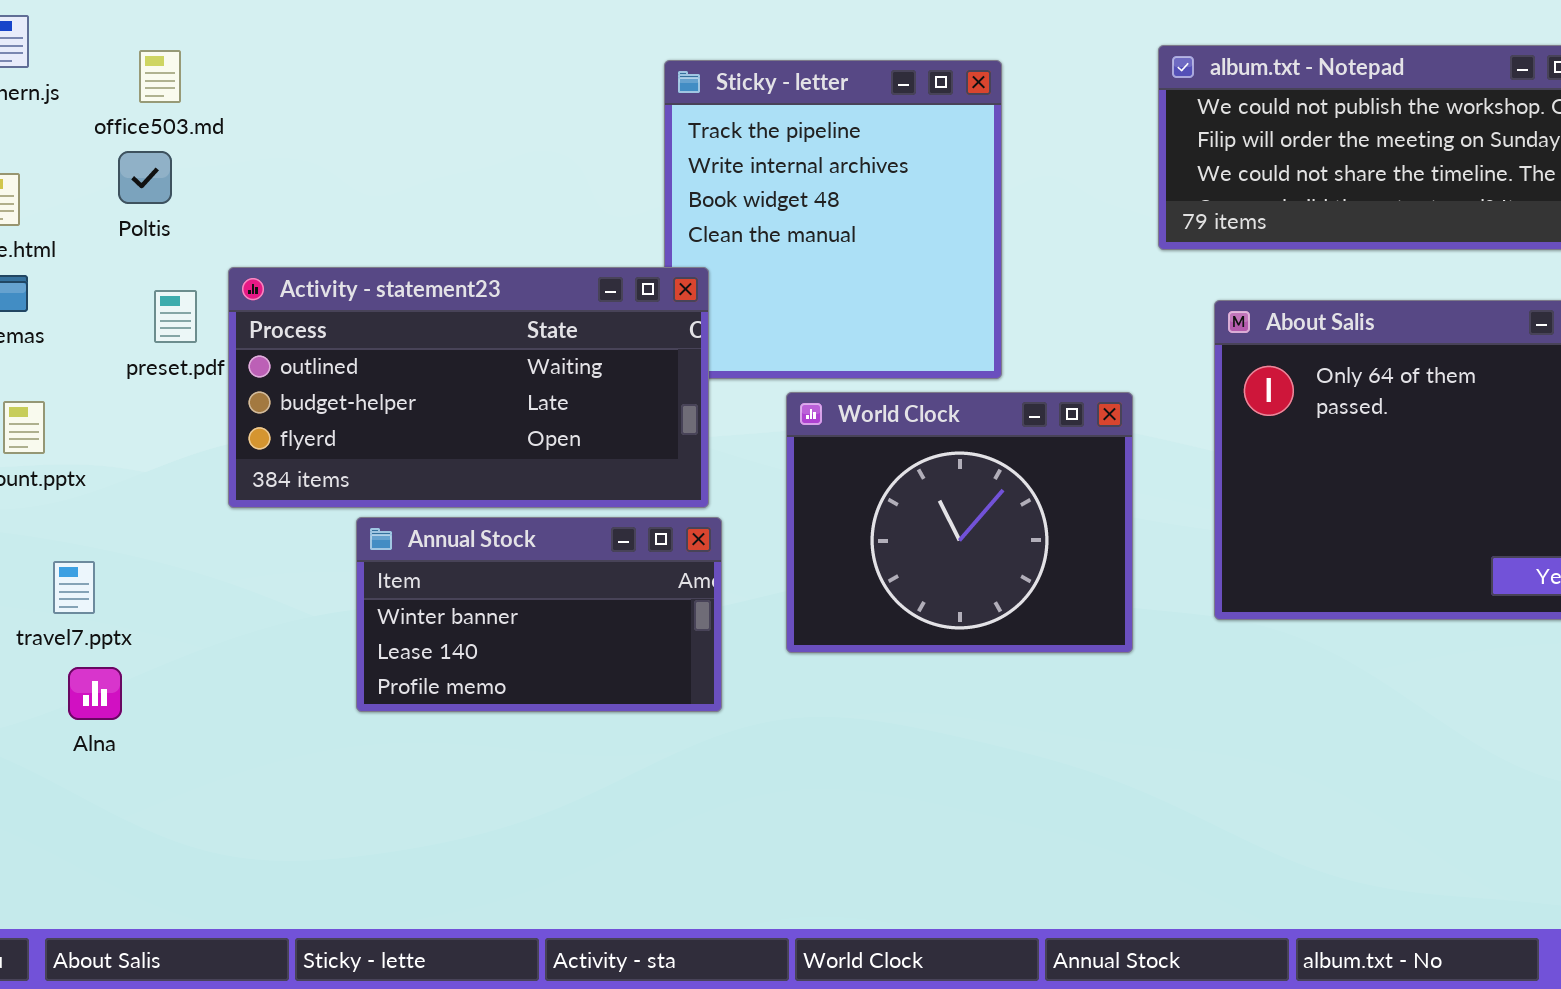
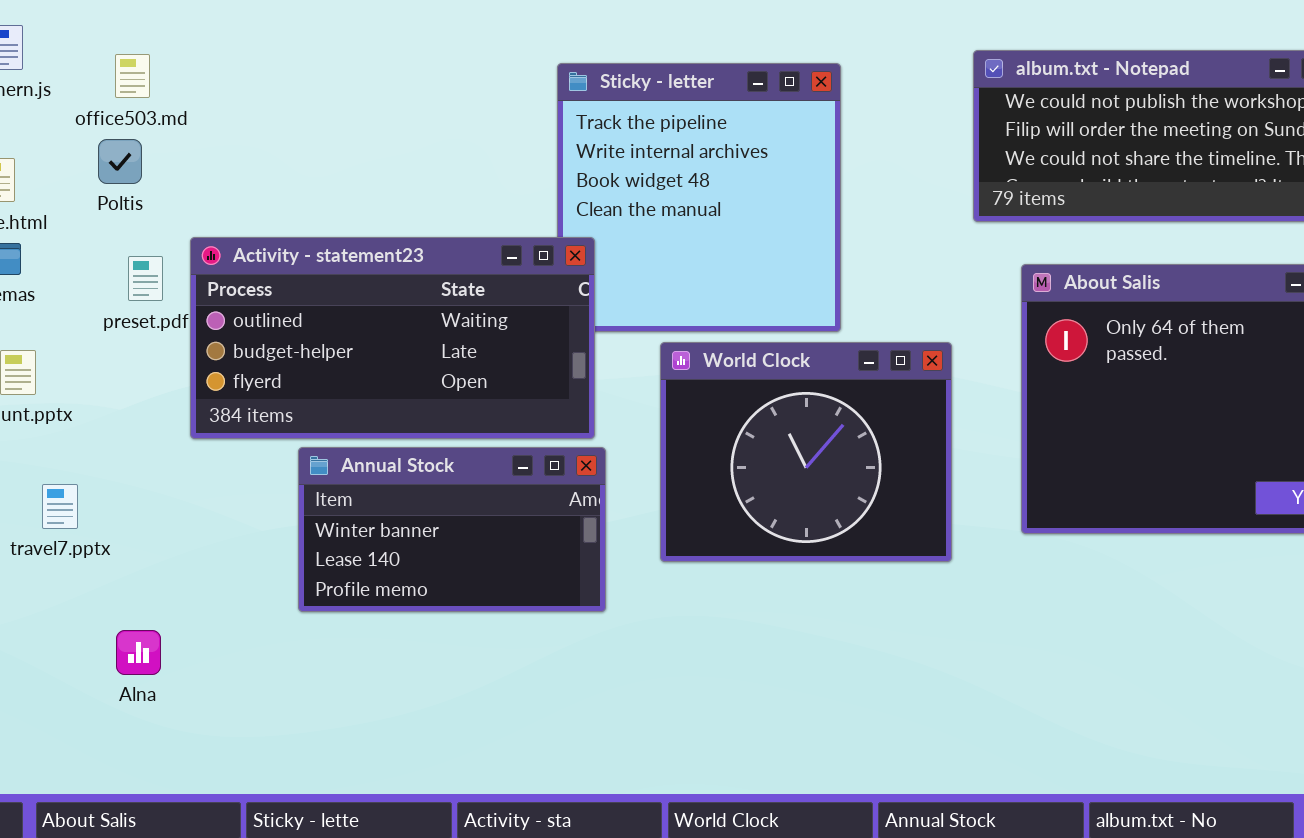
Alna: [68,667,122,720] -> [116,630,161,675], moved

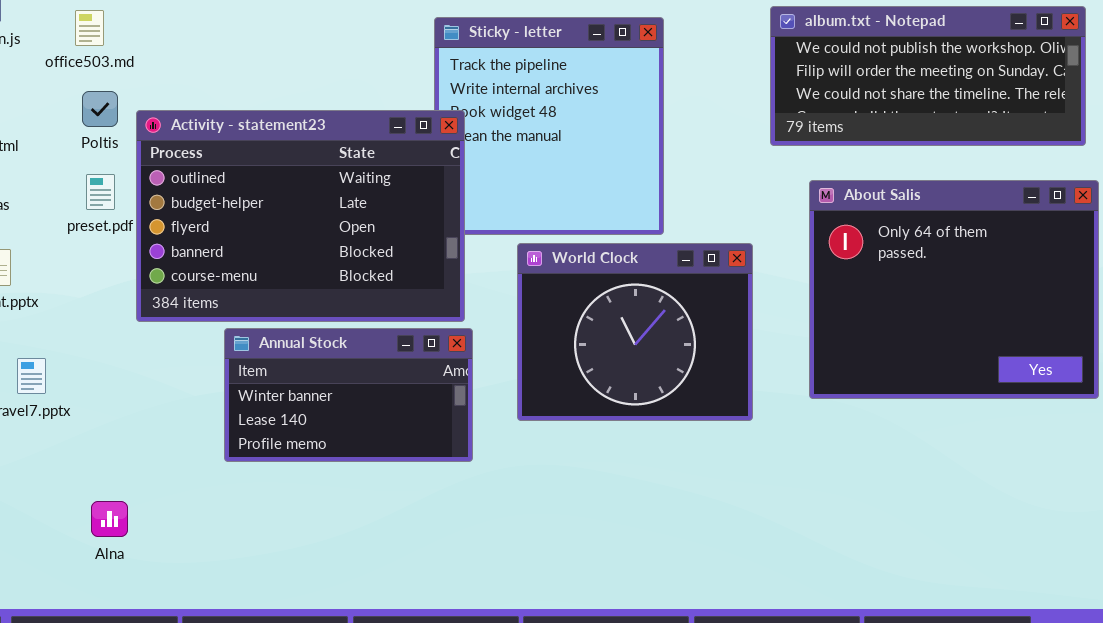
Poltis: [98,139,142,184] -> [82,91,118,127], moved
Activity - statement23: [190,237,595,439] -> [136,110,465,322], resized
Alna: [116,630,161,675] -> [91,501,128,537], moved

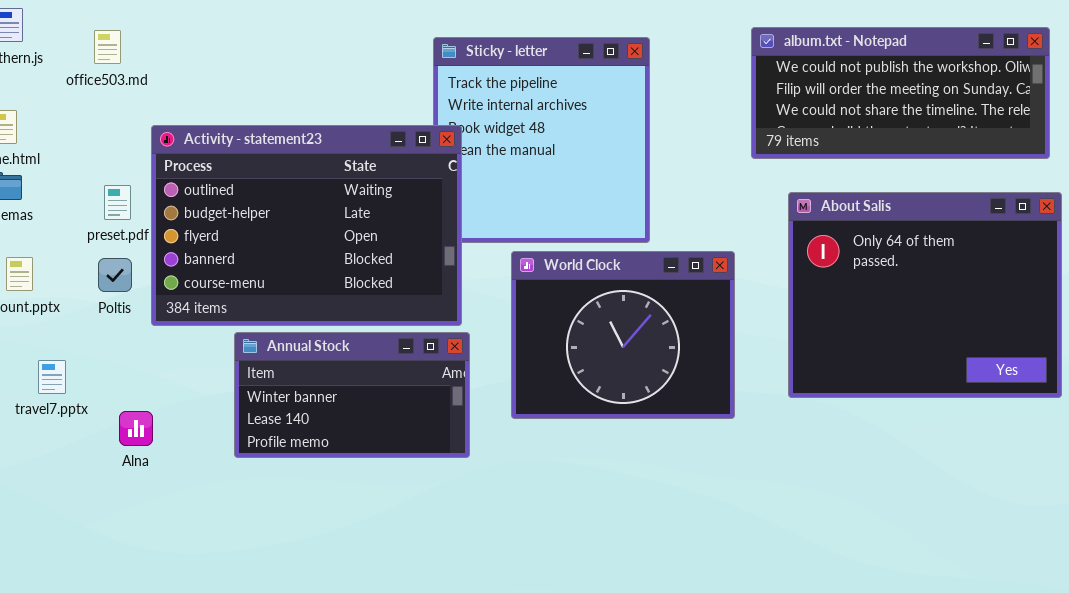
Poltis: [82,91,118,127] -> [98,258,132,292], moved
Alna: [91,501,128,537] -> [119,411,153,446], moved

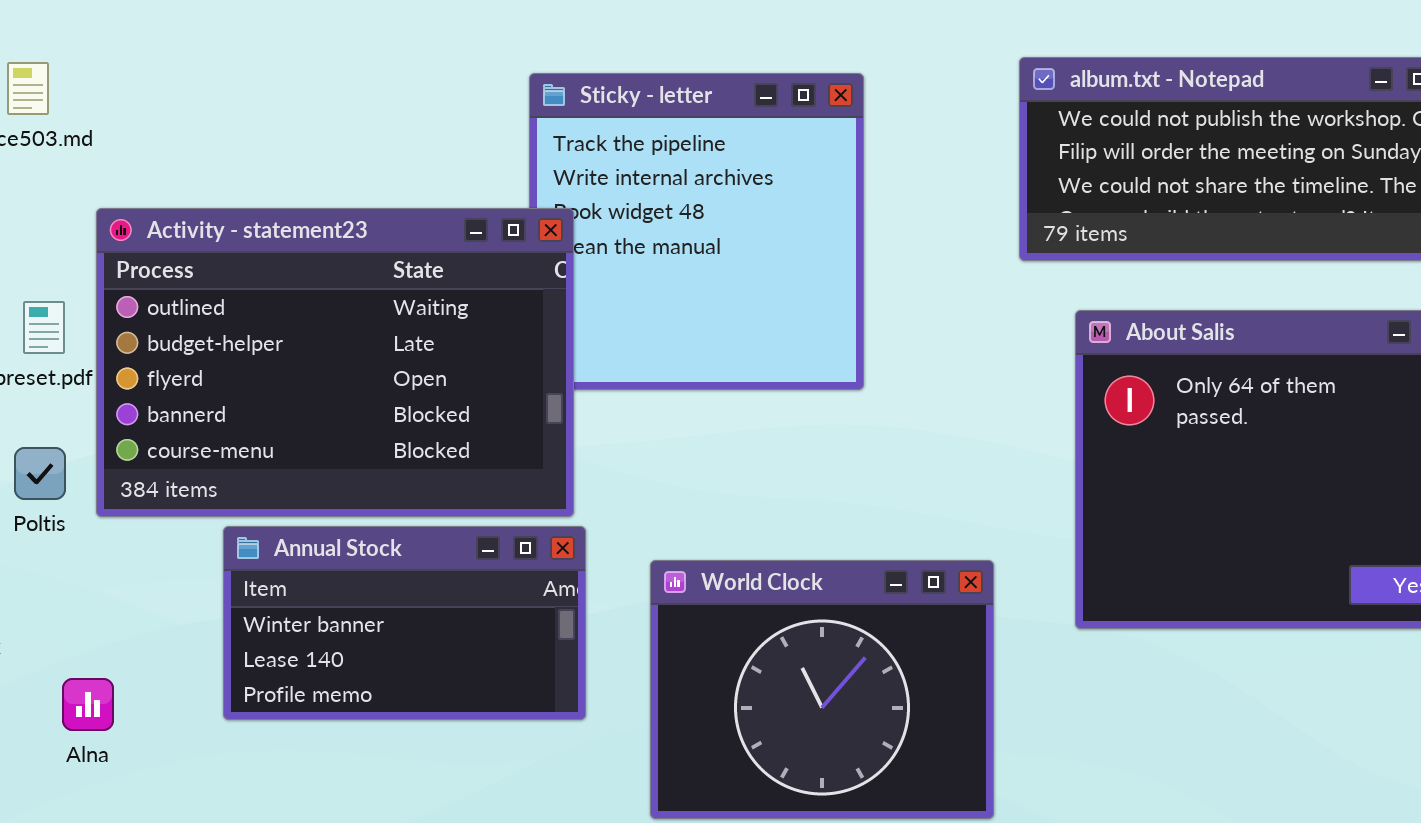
World Clock: [511,251,735,419] -> [650,560,994,819], moved
Poltis: [98,258,132,292] -> [14,447,66,500], moved
Alna: [119,411,153,446] -> [62,678,114,731], moved

